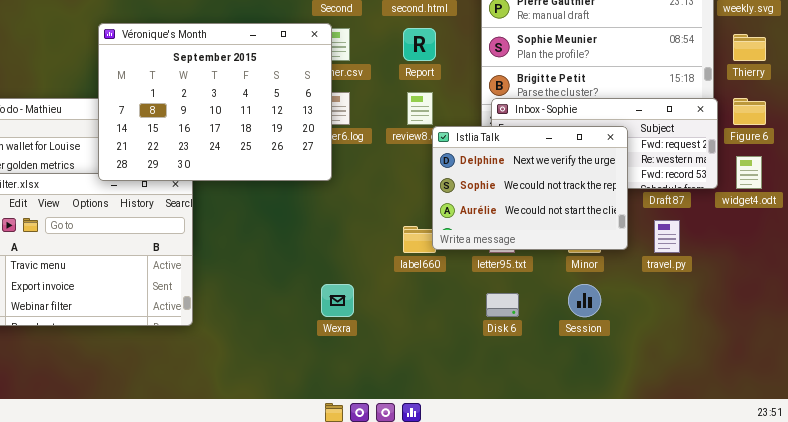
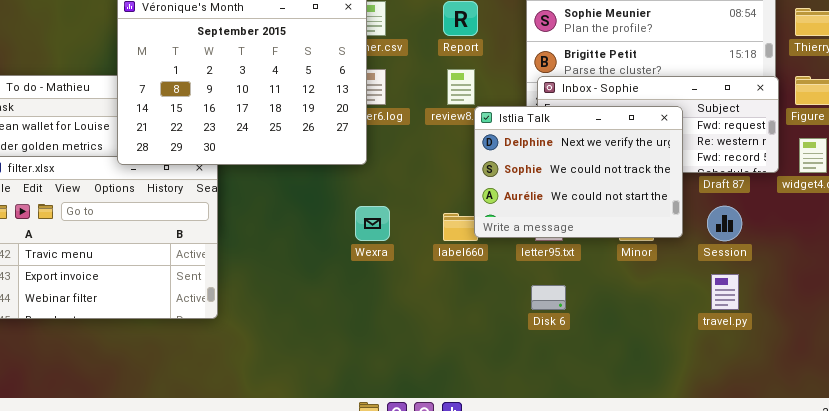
travel.py: [654,220,680,253] -> [711,274,739,310], moved
Wexra: [321,284,354,317] -> [355,206,390,241], moved
Session: [568,284,601,317] -> [707,206,742,241], moved

